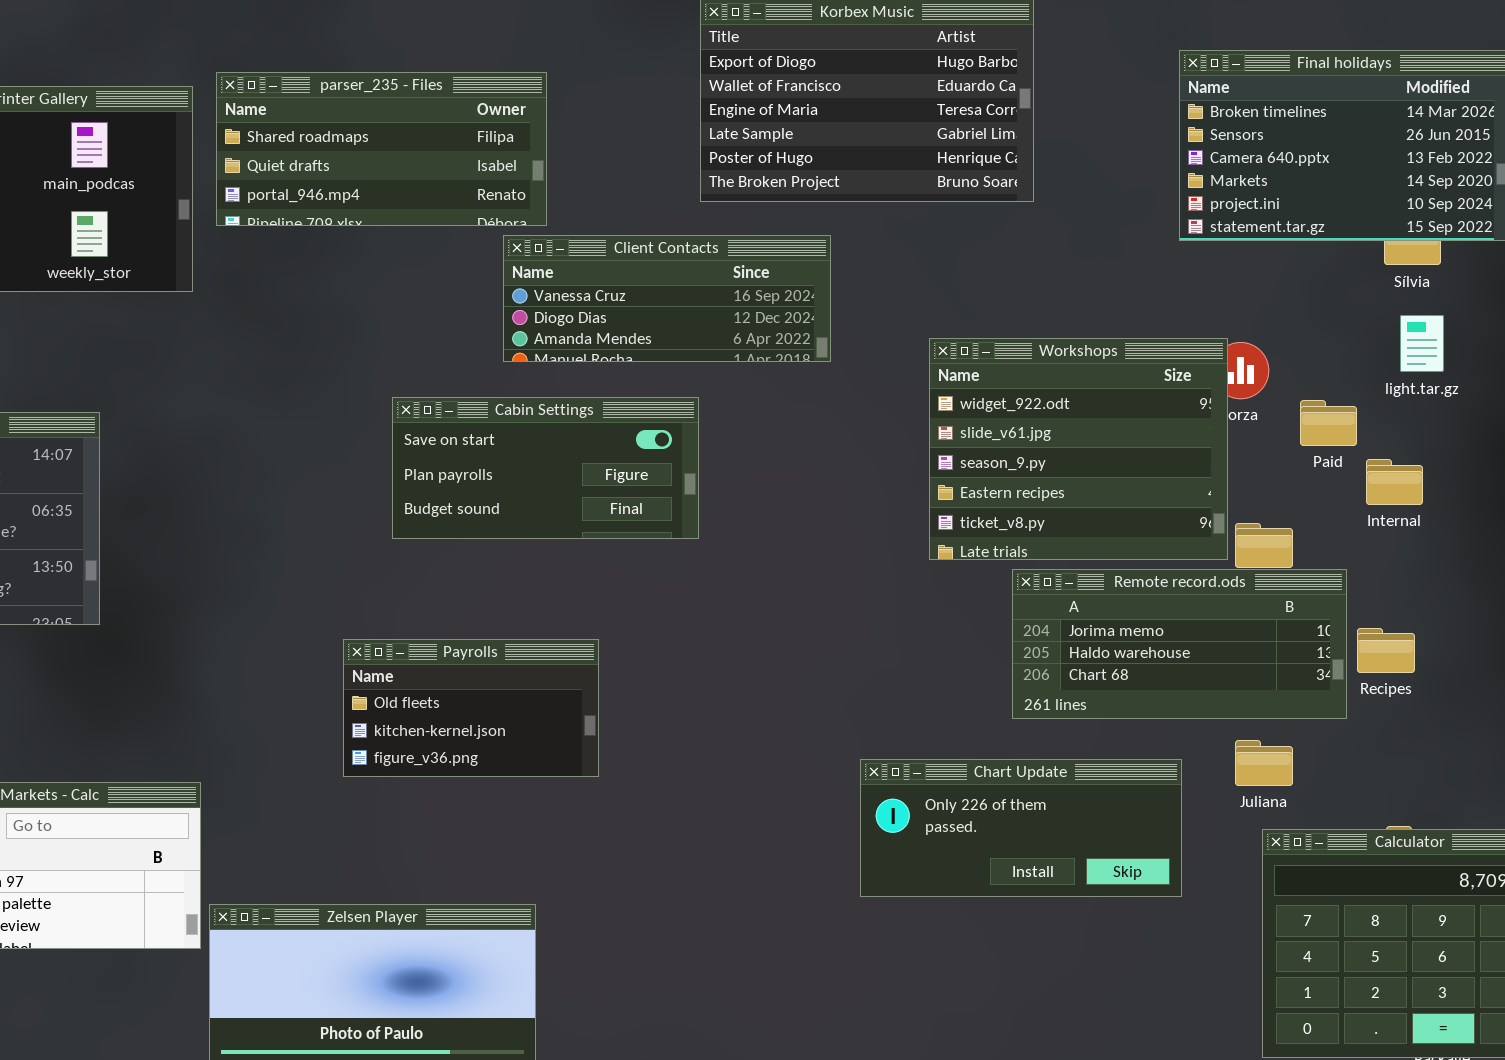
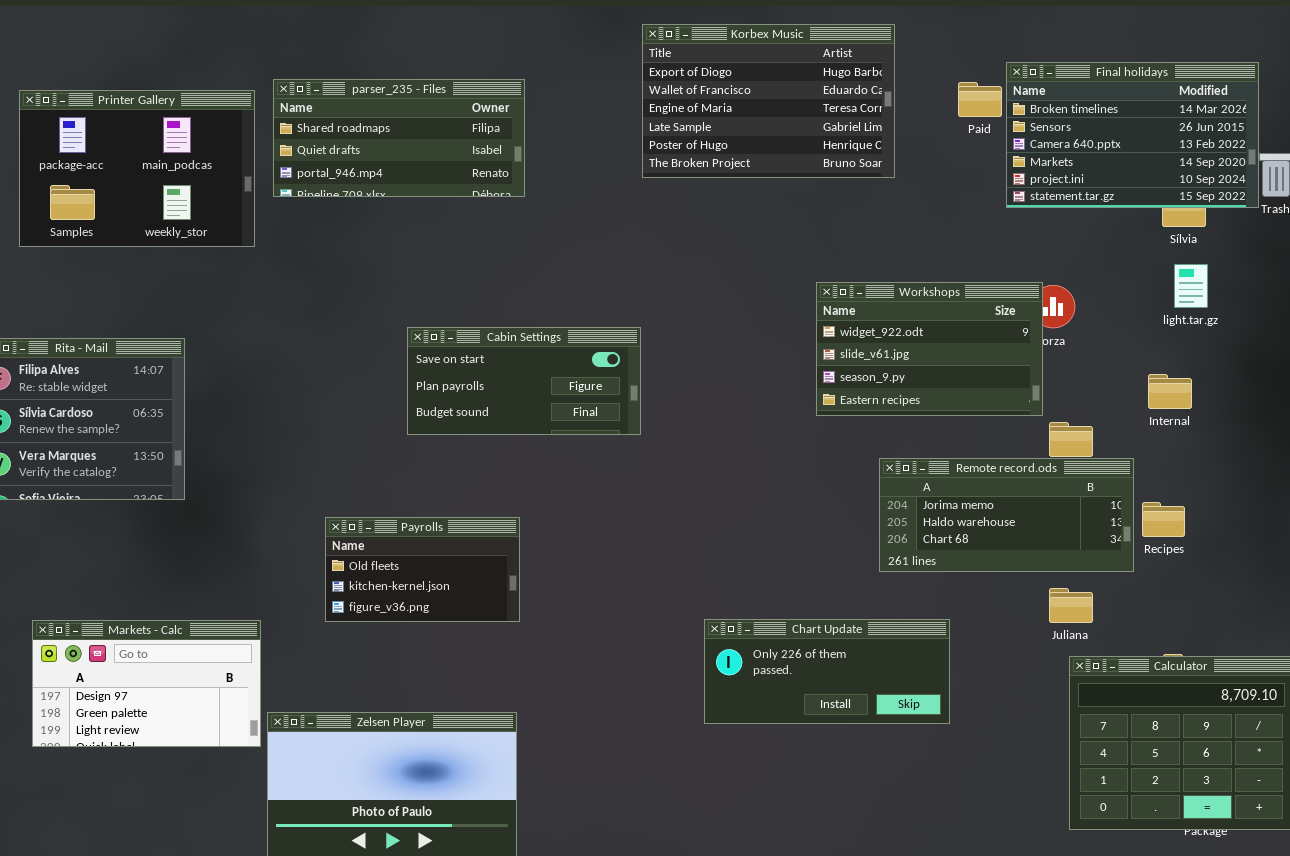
Client Contacts: [503,235,831,362] -> none, closed
Workshops: [929,338,1228,560] -> [816,282,1043,416], resized
Paid: [1300,400,1357,446] -> [958,82,1002,117], moved
Payrolls: [343,639,599,777] -> [325,517,520,622], moved
Chart Update: [860,759,1182,897] -> [704,619,950,724], moved

